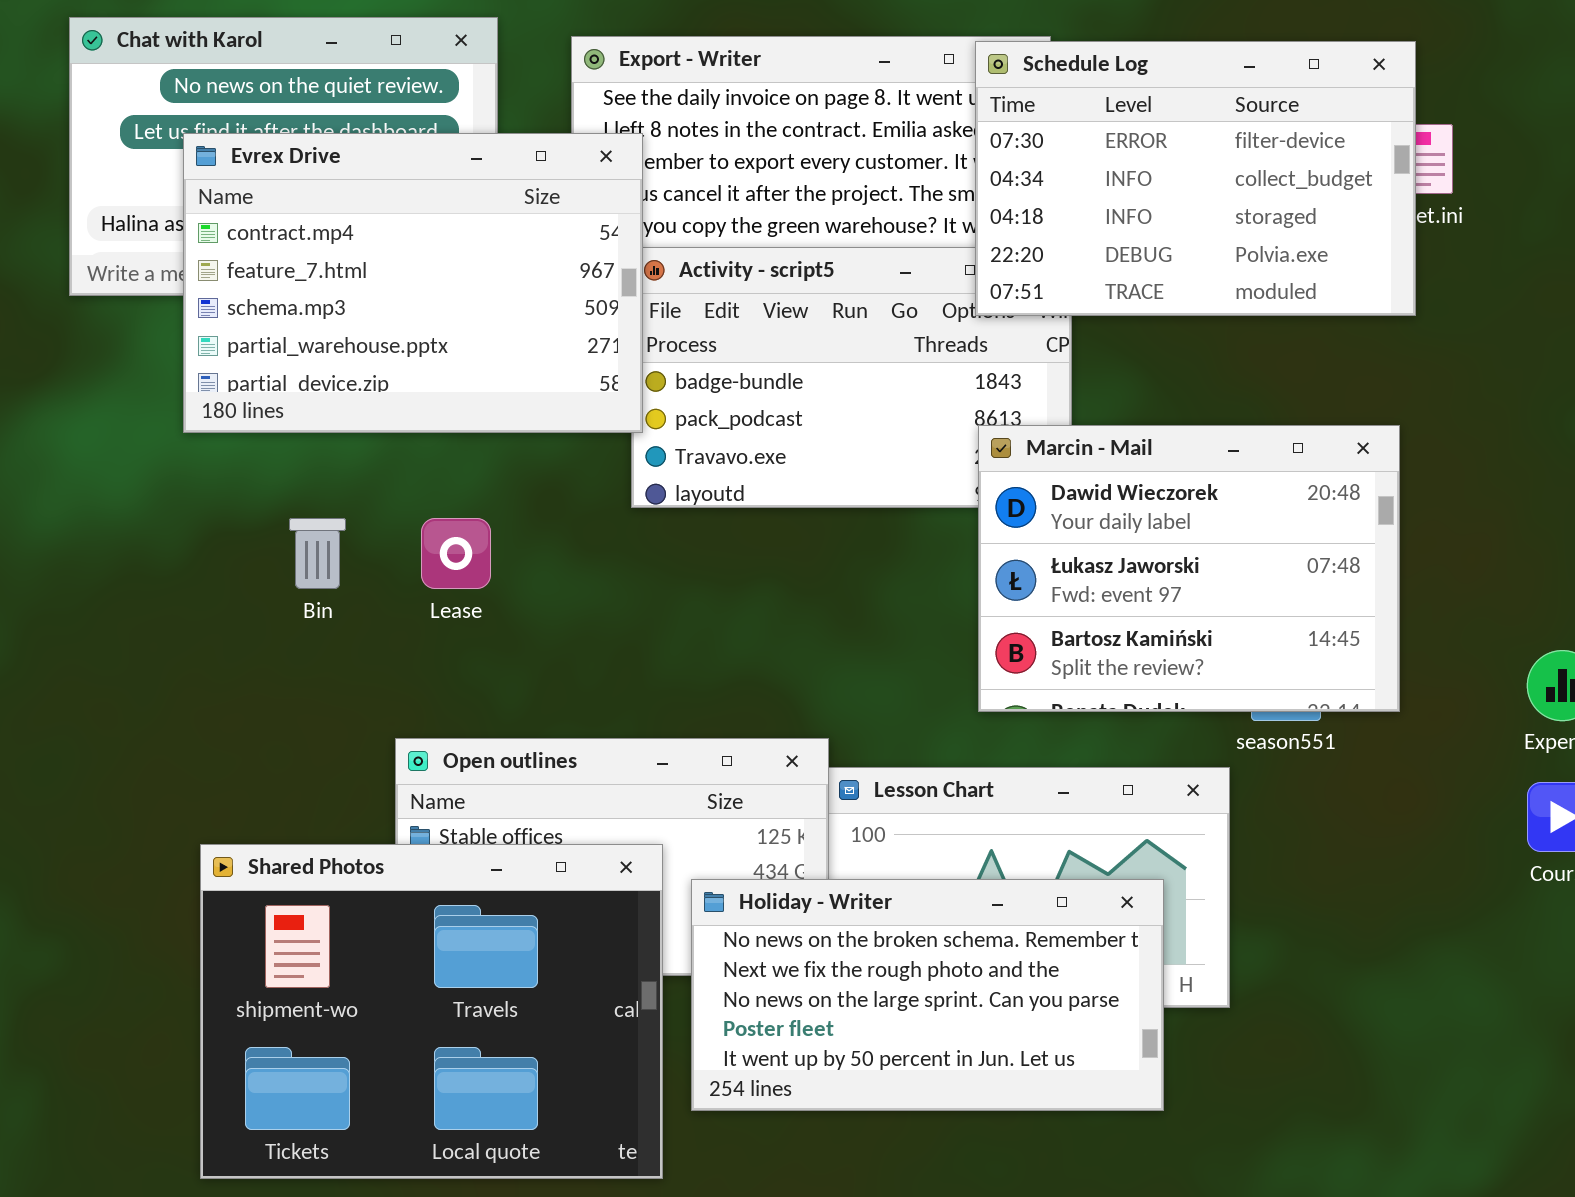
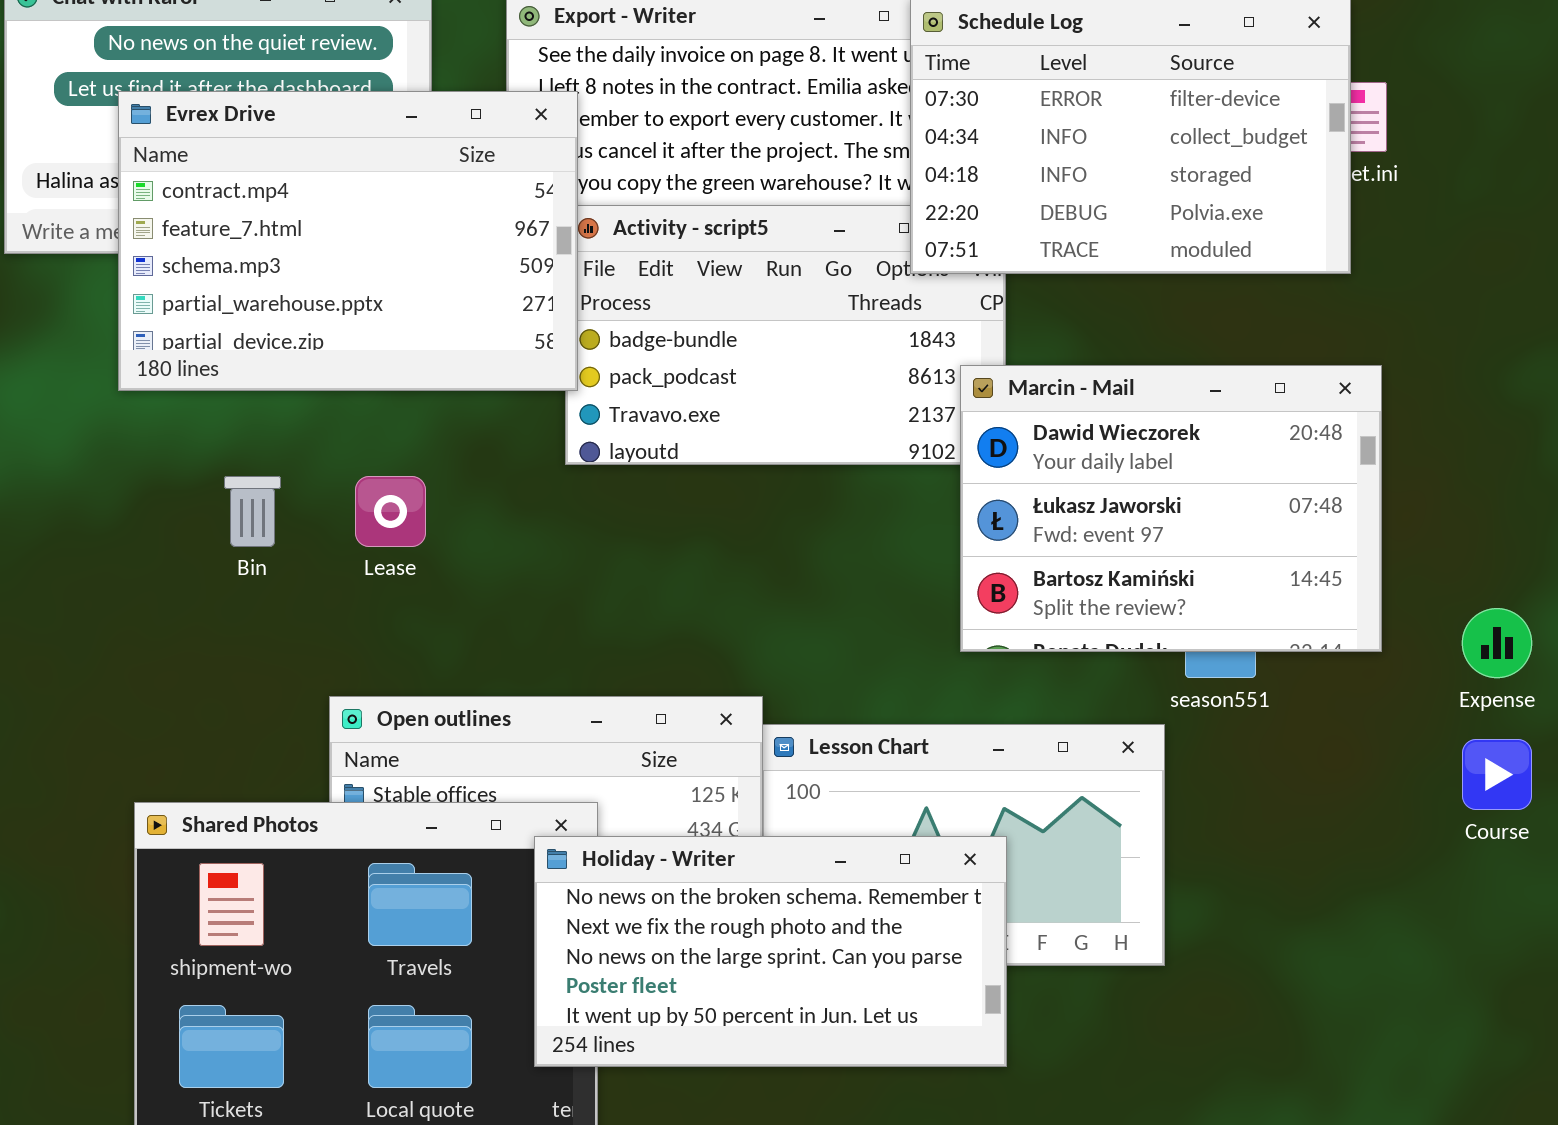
Marcin - Mail: [978,425,1400,712] -> [960,365,1382,652], moved
Holiday - Writer: [691,879,1164,1111] -> [534,836,1007,1067], moved

